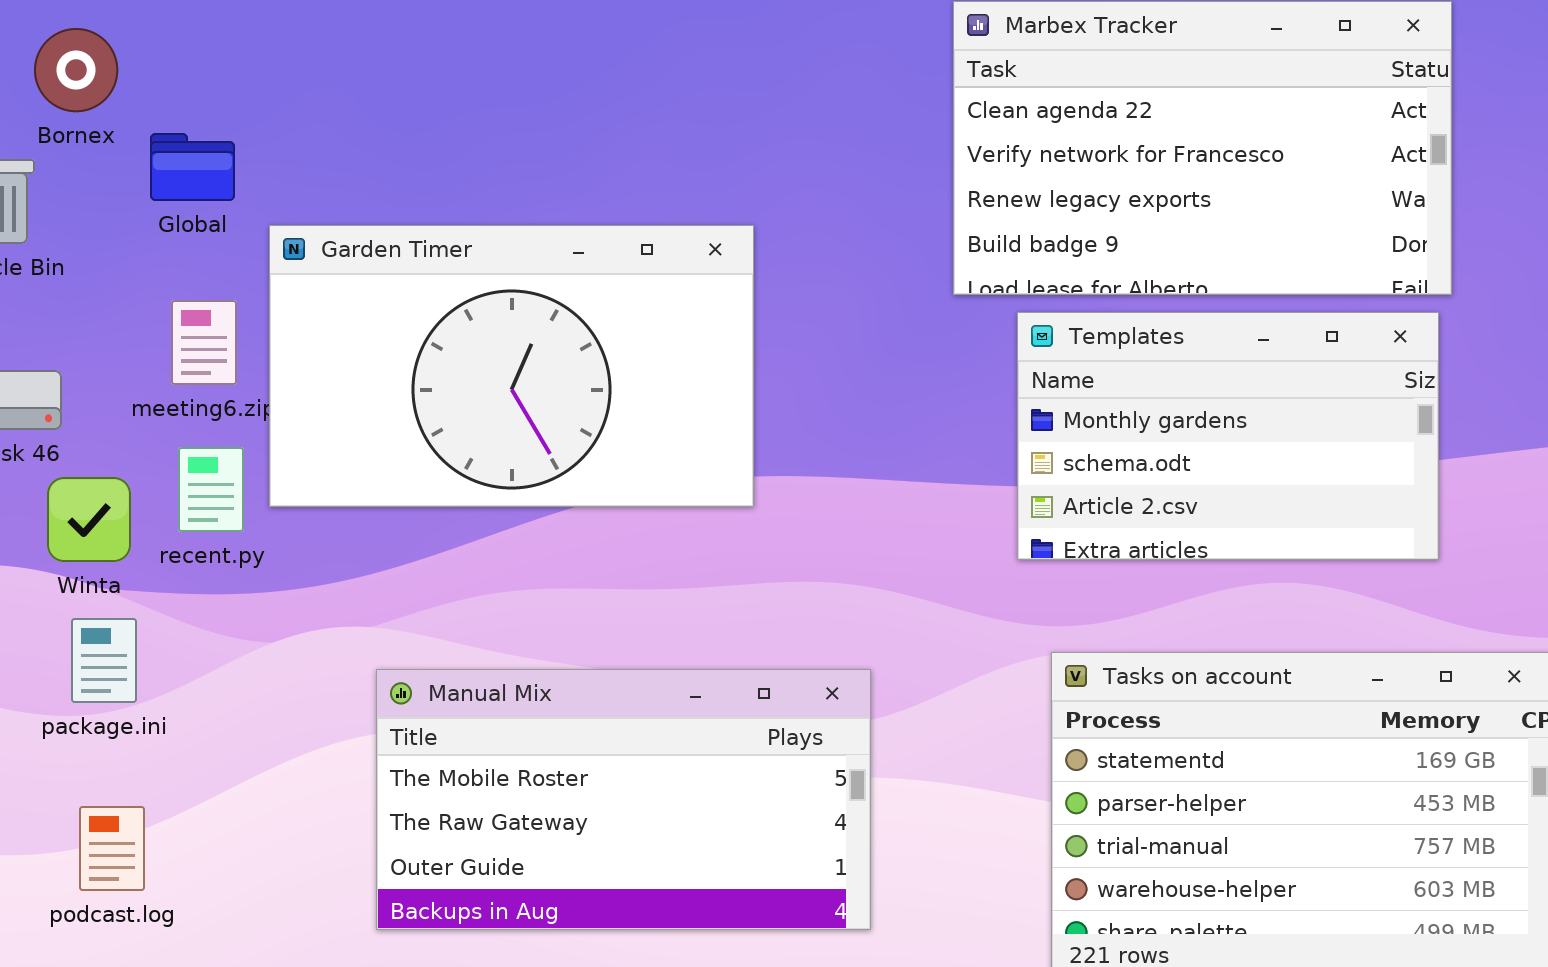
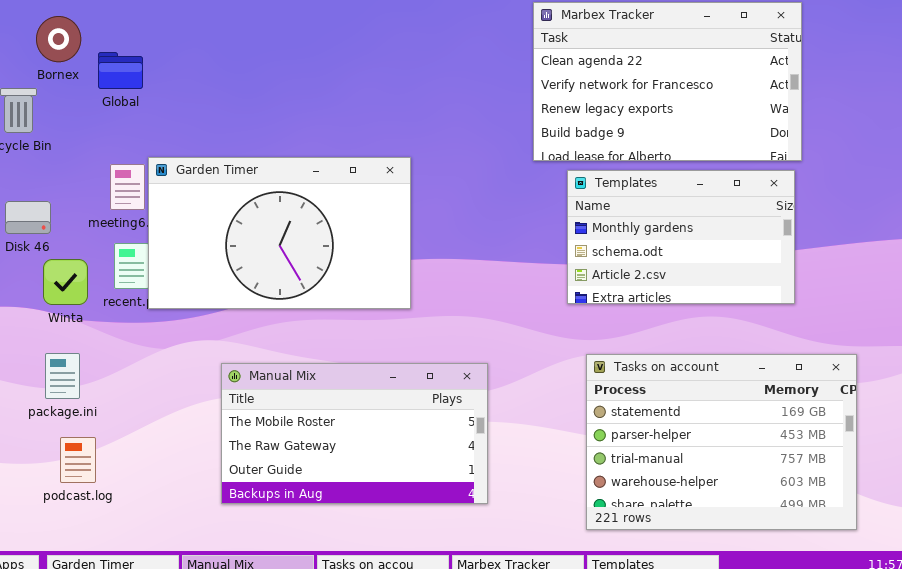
Global: [150,133,235,201] -> [98,52,143,89], moved
Garden Timer: [269,225,754,507] -> [148,157,411,309], moved
package.ini: [71,618,137,703] -> [45,353,80,399], moved

